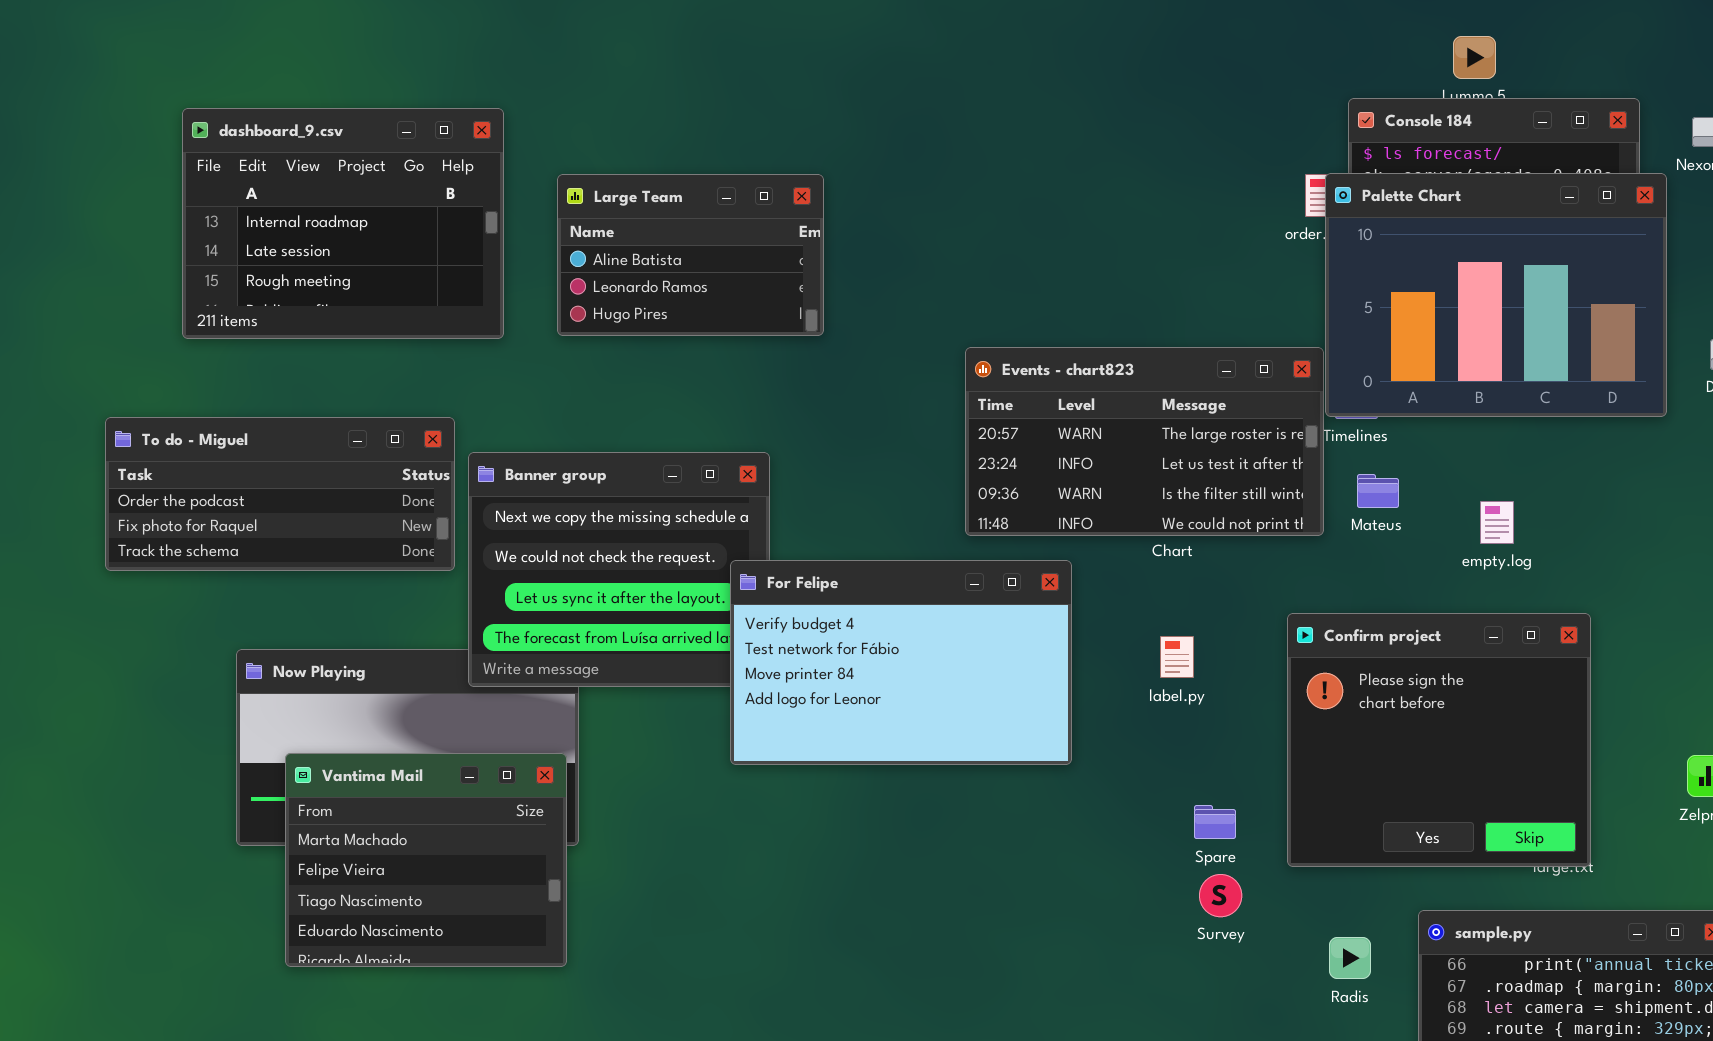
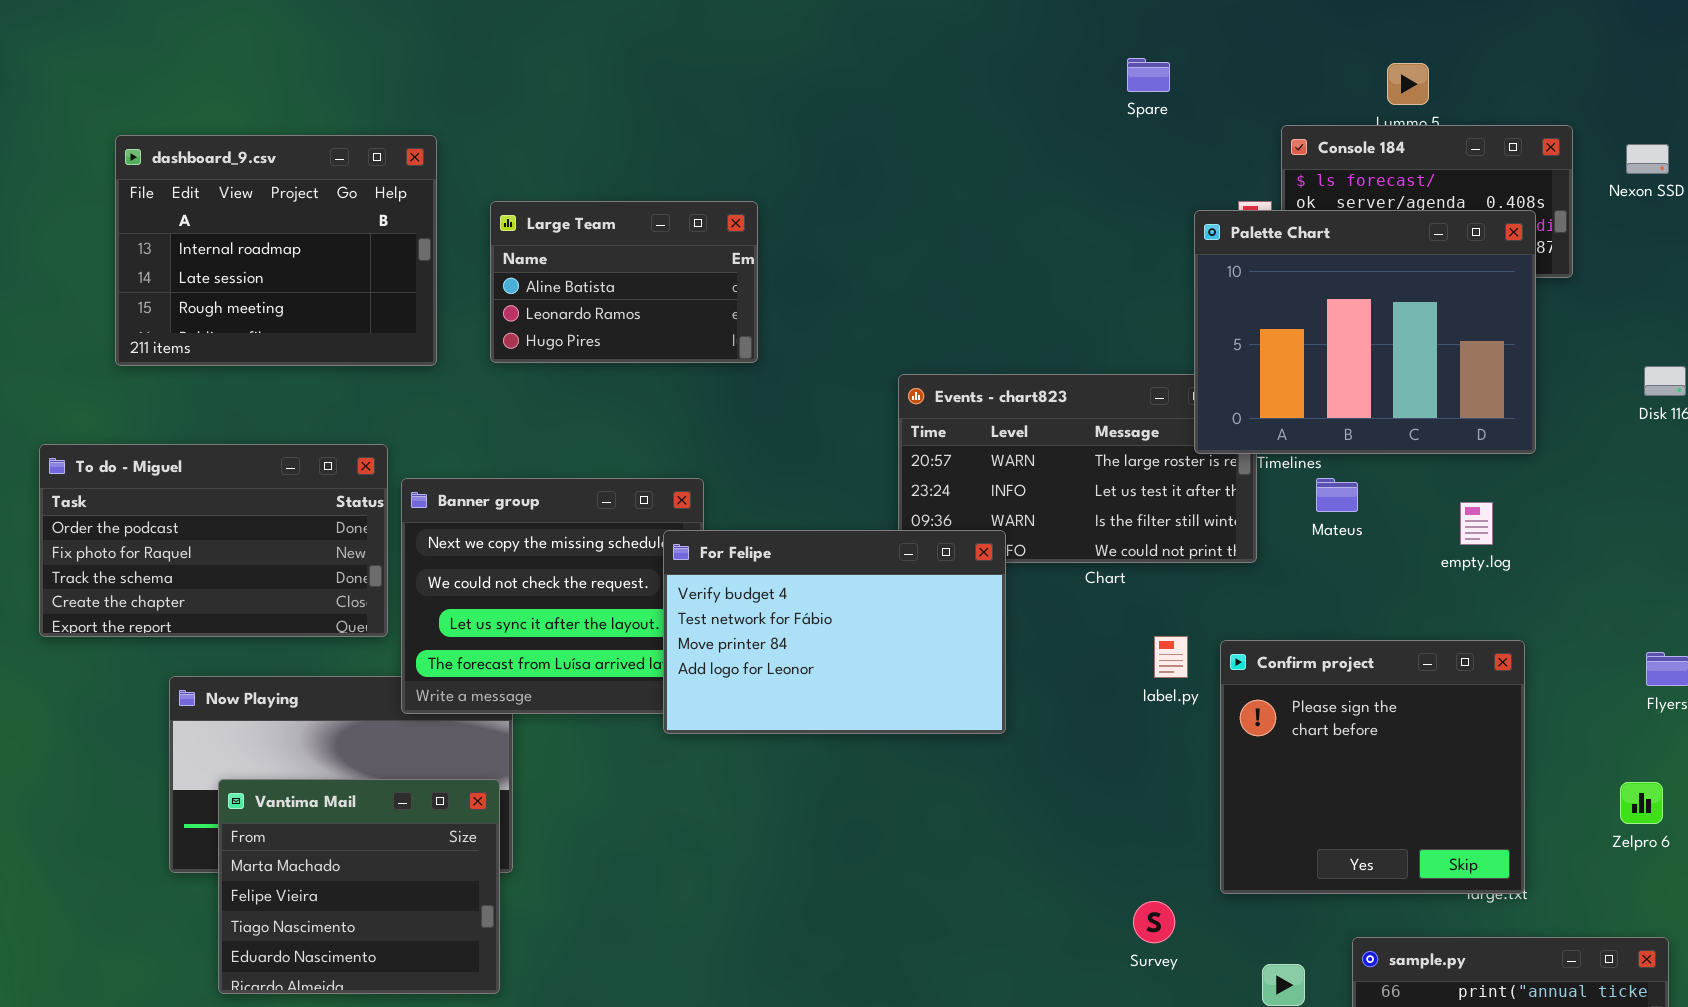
Palette Chart: [1325,173,1667,417] -> [1194,210,1536,454], moved
To do - Miguel: [105,417,455,571] -> [39,444,388,637], resized
Mateus: [1357,474,1399,508] -> [1316,478,1358,512], moved
empty.log: [1480,501,1514,544] -> [1460,502,1493,545], moved
For Felipe: [730,560,1072,765] -> [663,530,1006,734], moved
label.py: [1160,636,1194,678] -> [1154,636,1188,678], moved
Spare: [1194,805,1236,839] -> [1127,58,1170,92], moved

